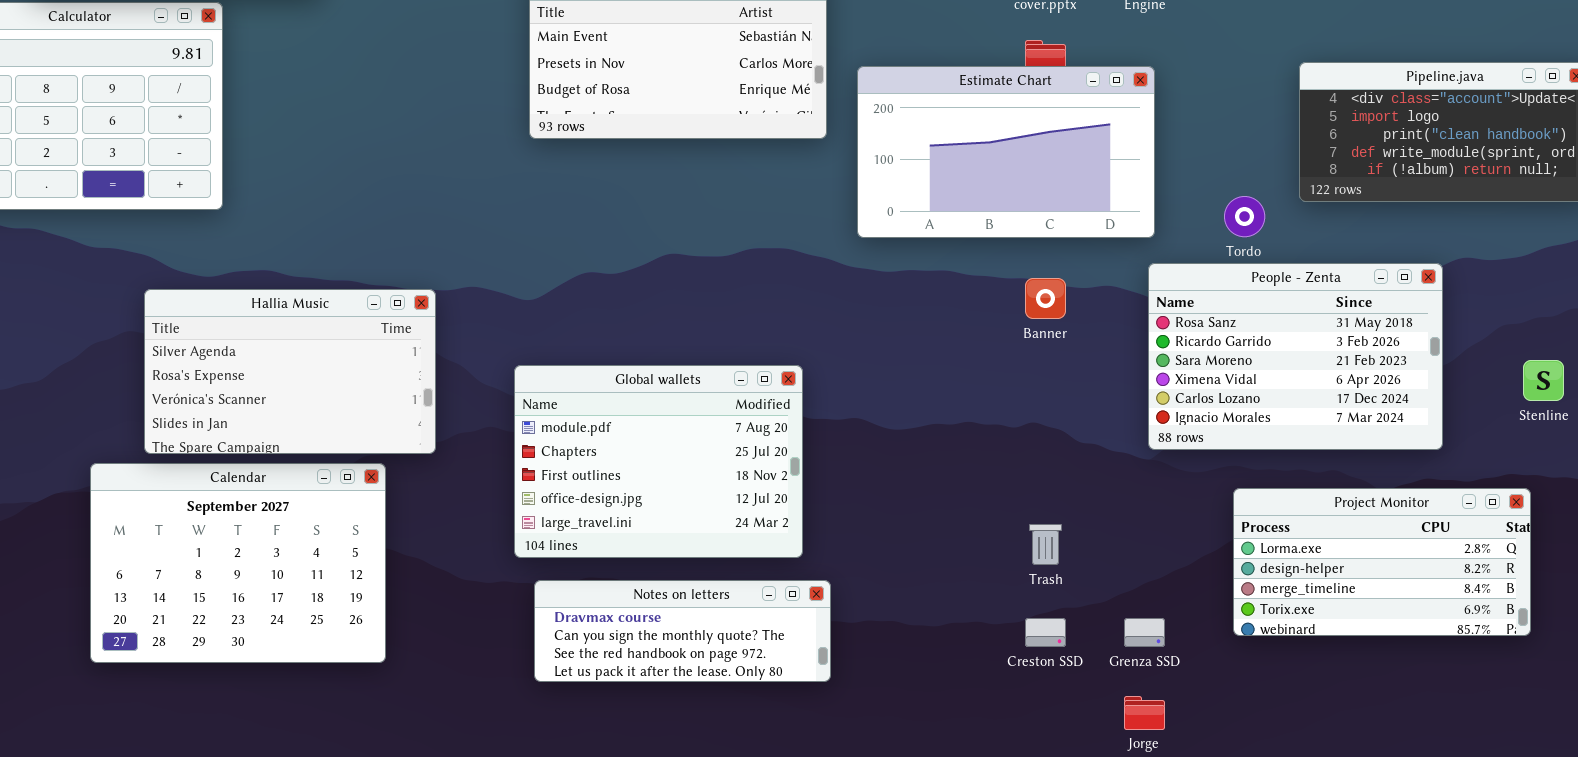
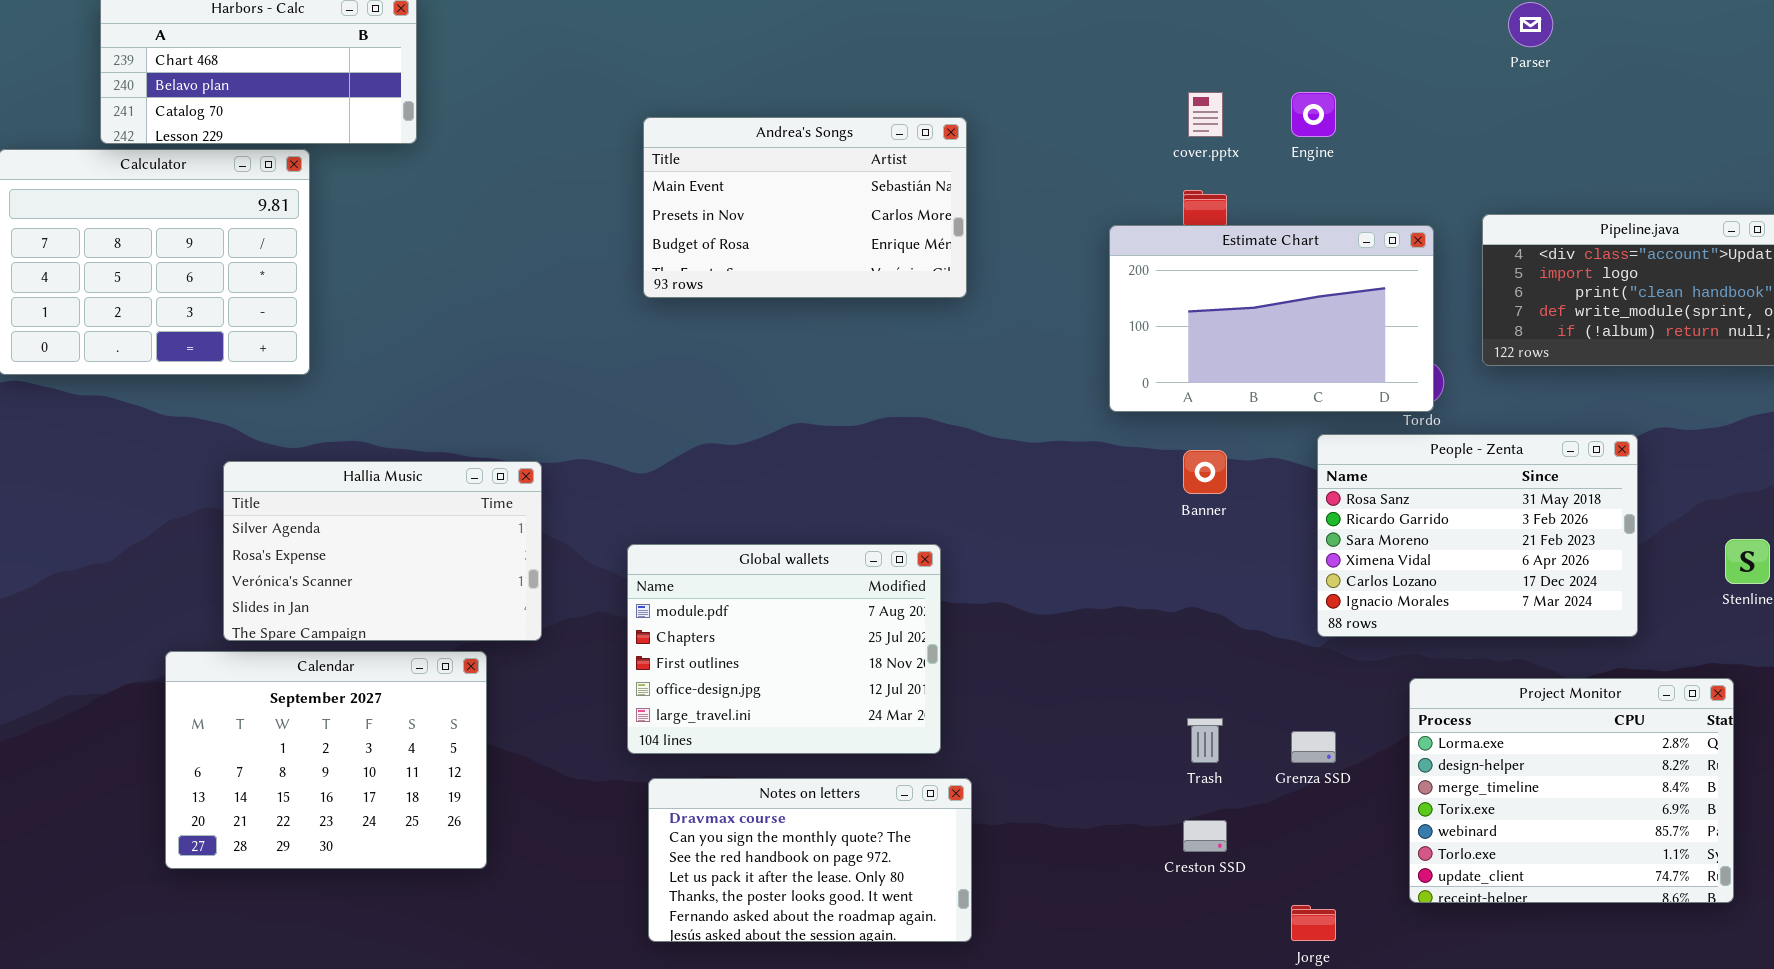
Estimate Chart: [857,66,1155,238] -> [1109,225,1434,412], moved
Project Monitor: [1233,488,1531,636] -> [1409,678,1734,903], resized
Notes on letters: [534,580,831,682] -> [648,778,972,942], resized
Grenza SSD: [1124,618,1165,647] -> [1291,731,1336,763], moved

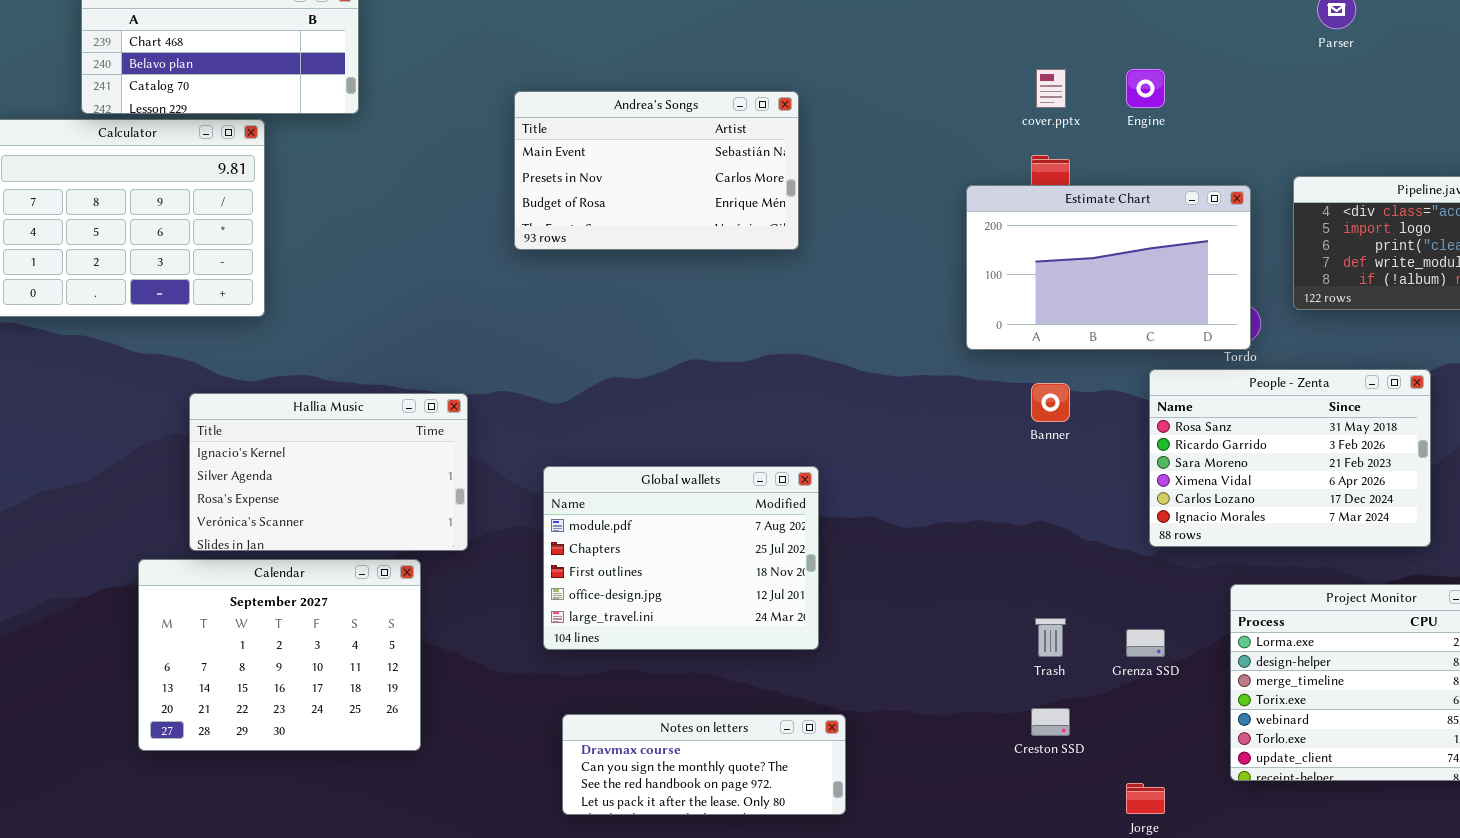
Andrea's Songs: [643,117,967,298] -> [514,91,799,250], moved
Hallia Music: [223,461,542,641] -> [189,393,468,551], scrolled up 1 row
Notes on letters: [648,778,972,942] -> [562,714,846,815], resized

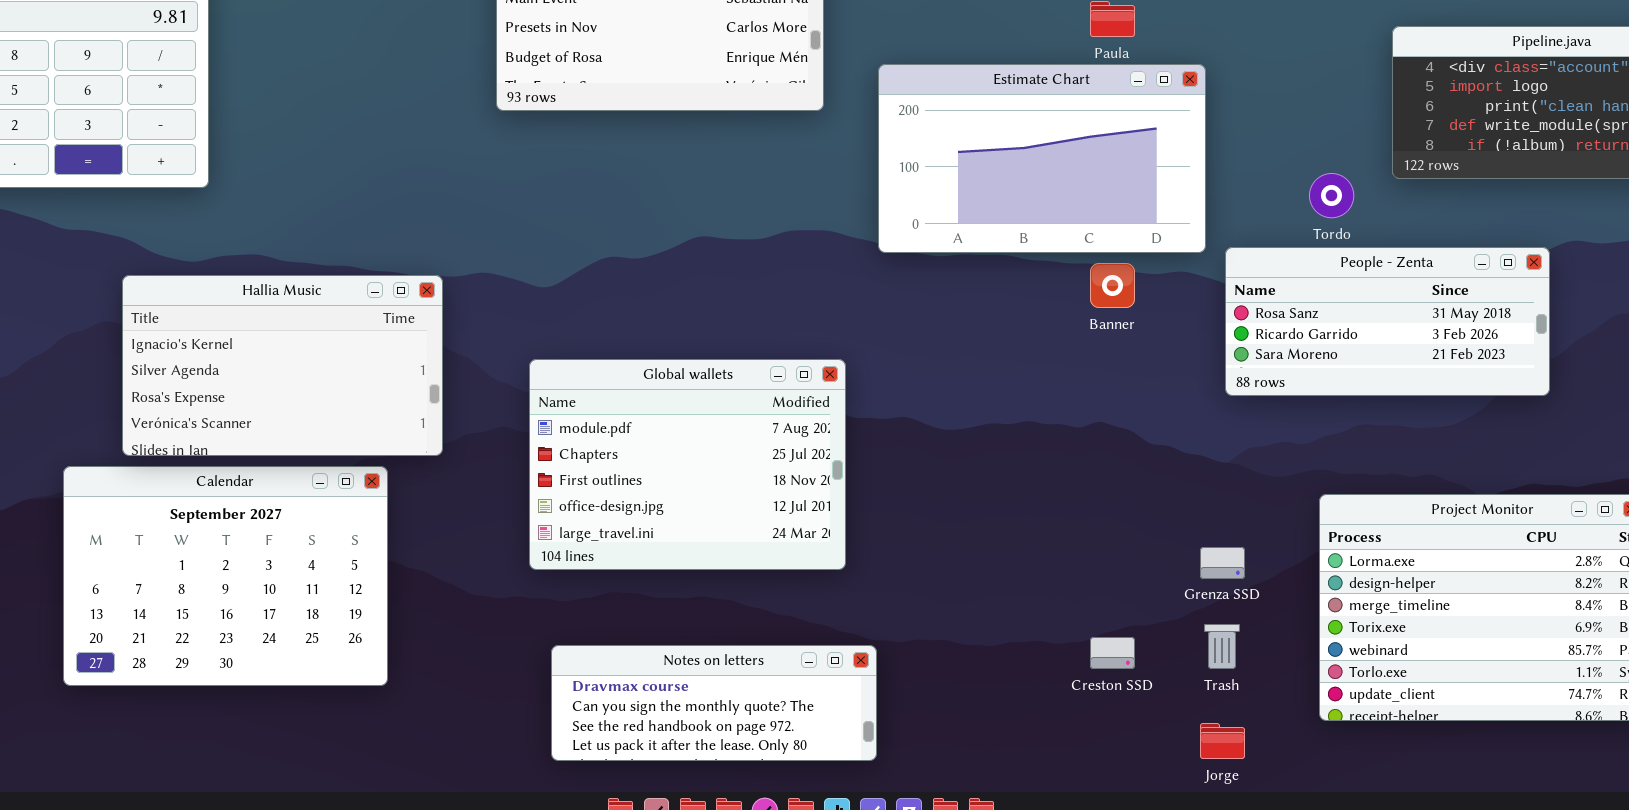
Estimate Chart: [966,185,1251,350] -> [878,64,1206,253], moved
People - Zenta: [1149,369,1431,547] -> [1225,247,1550,396], resized
Trash: [1035,618,1066,657] -> [1204,624,1240,669], moved

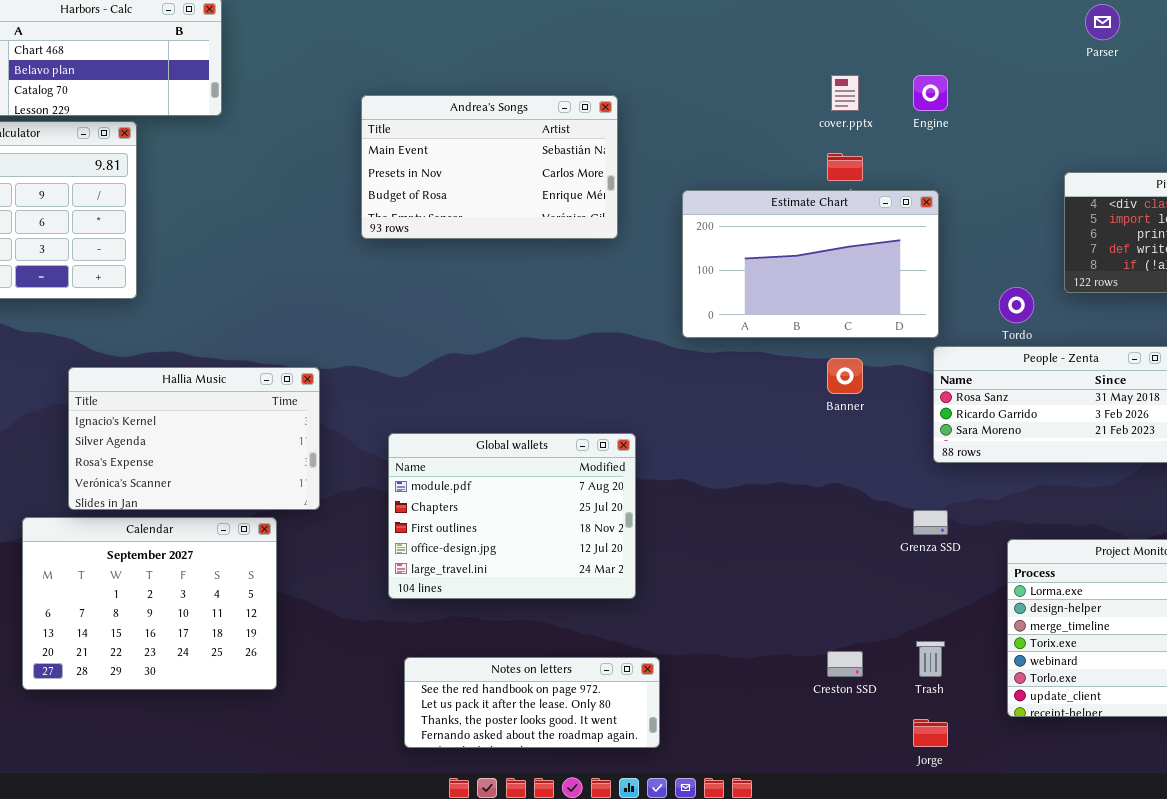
Estimate Chart: [878,64,1206,253] -> [682,190,939,338], moved
Grenza SSD: [1200,547,1245,579] -> [913,510,948,535], moved
Notes on letters: [551,645,877,761] -> [404,657,660,748], scrolled down 2 rows

